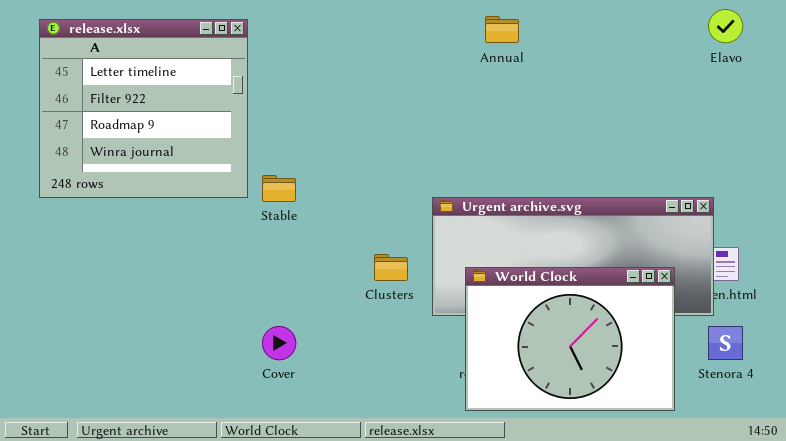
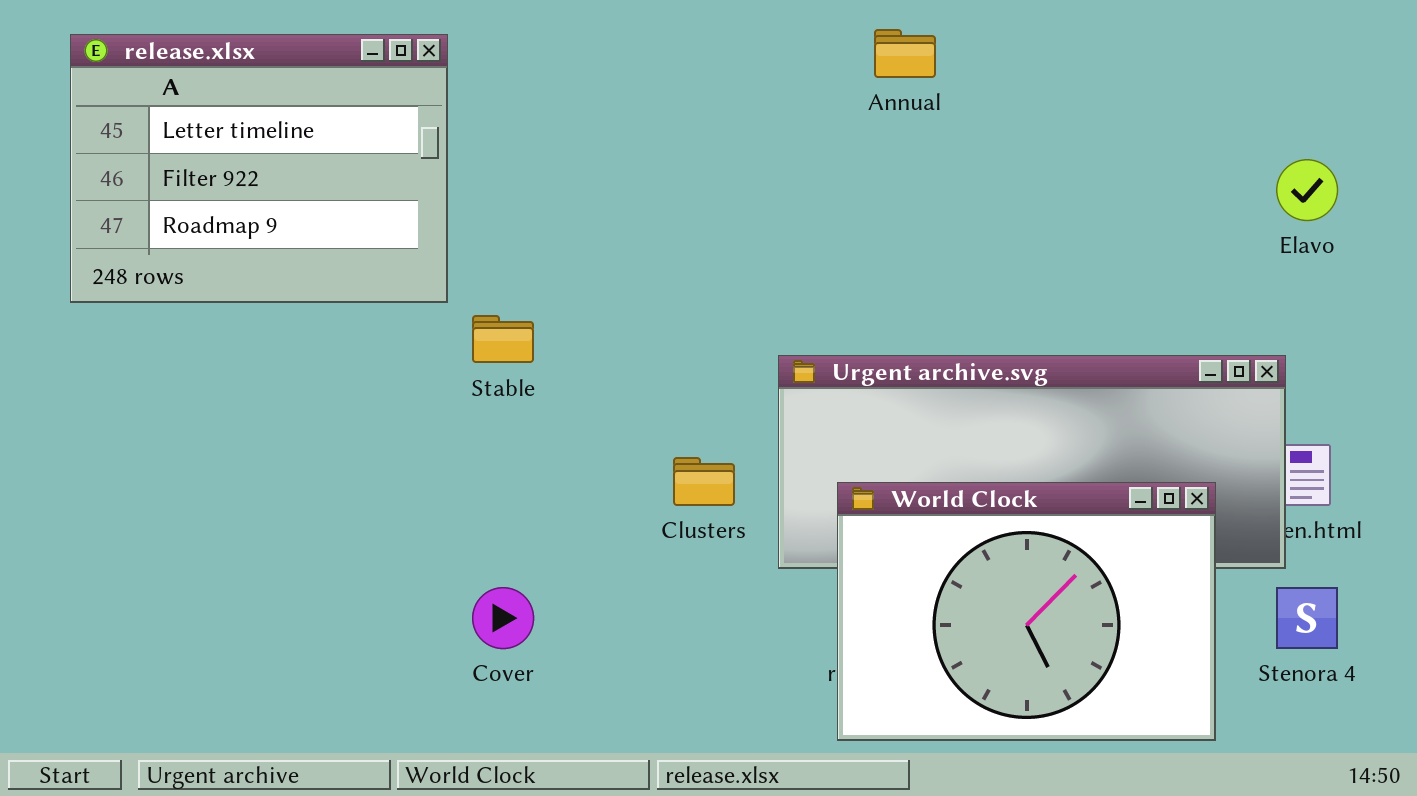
Elavo: [708,9,743,43] -> [1276,159,1338,221], moved
release.xlsx: [39,19,248,198] -> [70,34,448,303], resized

